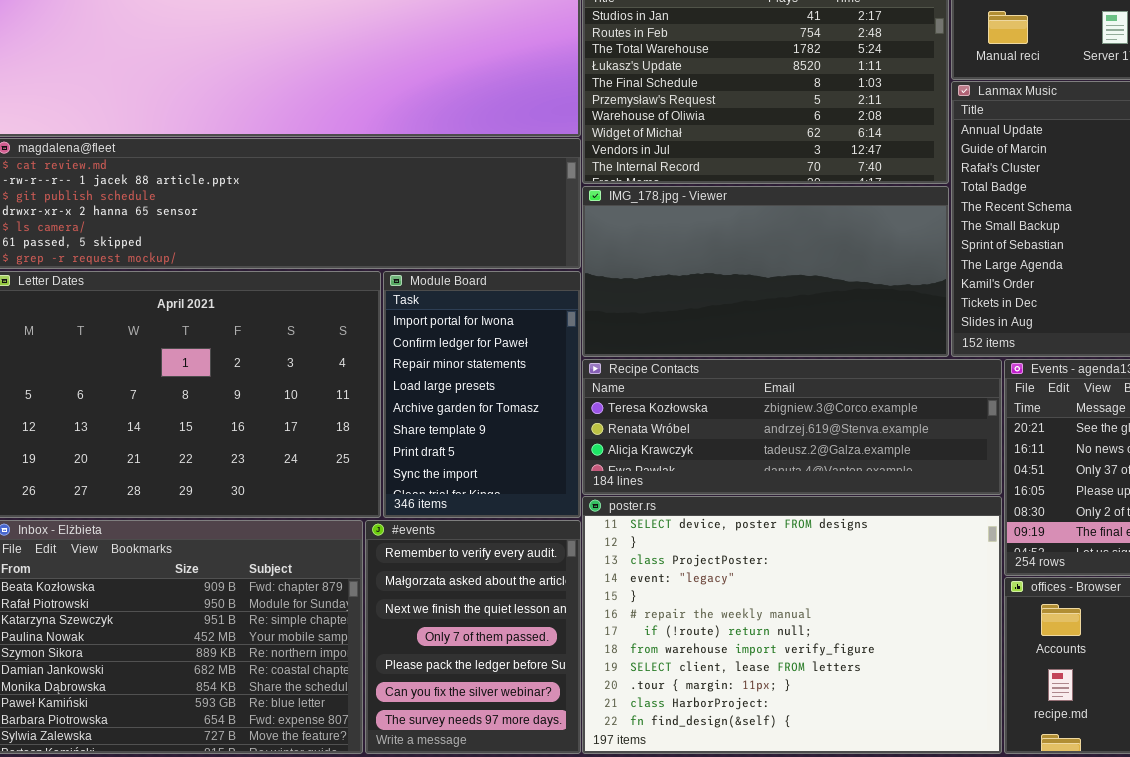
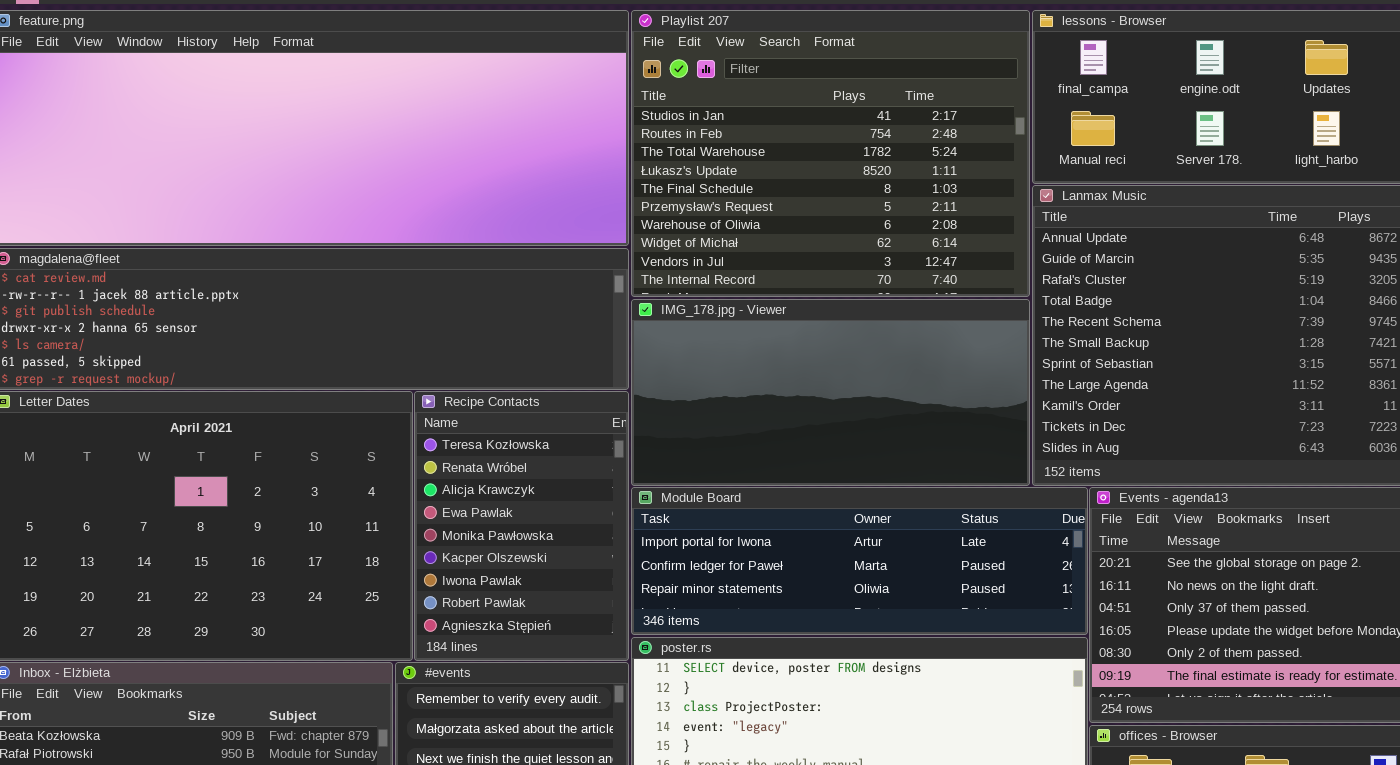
Module Board: [383,271,581,518] -> [631,487,1088,635], moved, resized
Recipe Contacts: [582,359,1002,495] -> [414,391,629,661], moved, resized

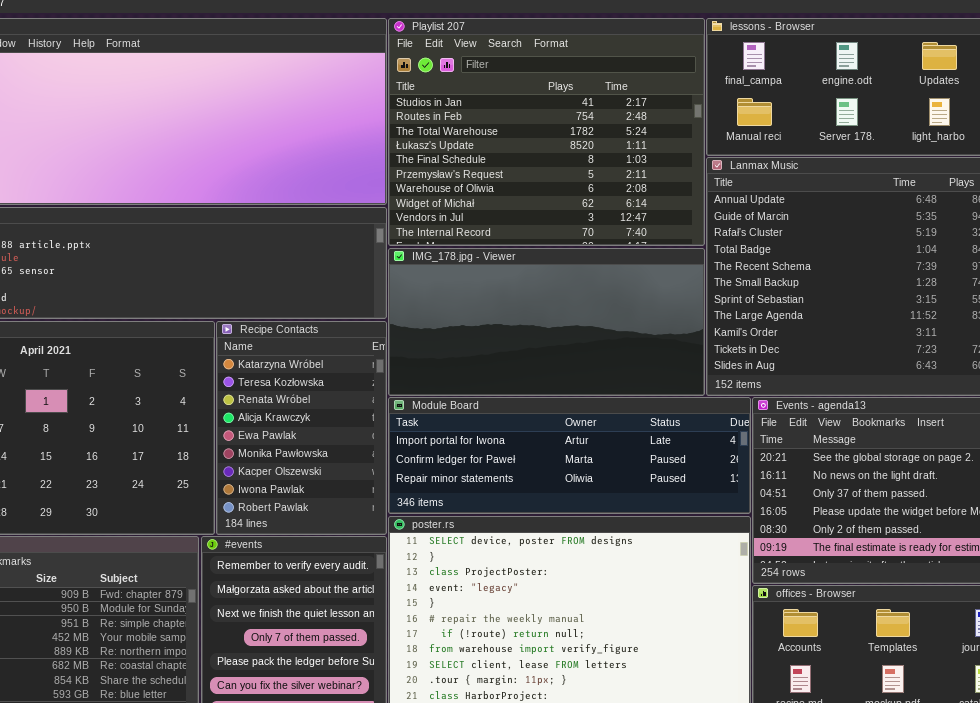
Recipe Contacts: [414,391,629,661] -> [216,321,387,535], scrolled up 1 row

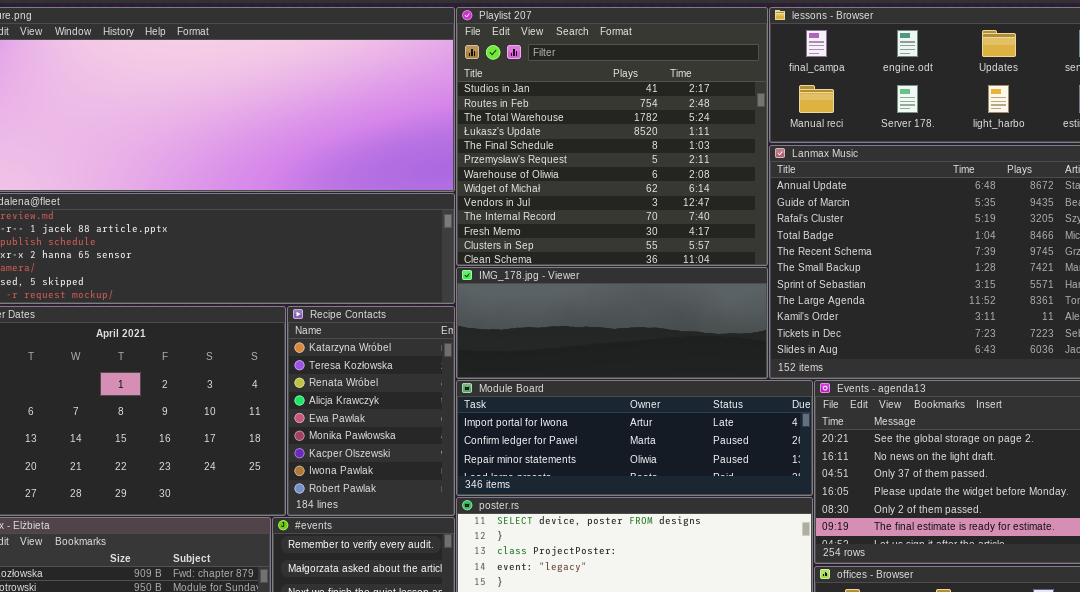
Playlist 207: [388,18,705,246] -> [456,7,768,266], resized
IMG_178.jpg - Viewer: [388,248,705,396] -> [456,267,768,379], resized

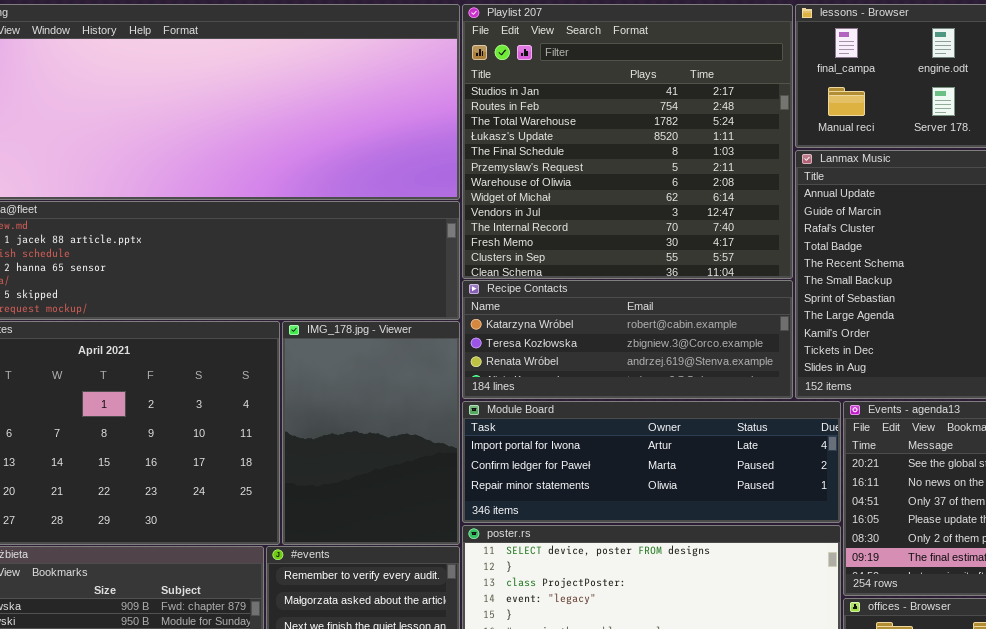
IMG_178.jpg - Viewer: [456,267,768,379] -> [282,321,460,545], moved, resized
Recipe Contacts: [287,306,455,516] -> [462,280,793,399], moved, resized

